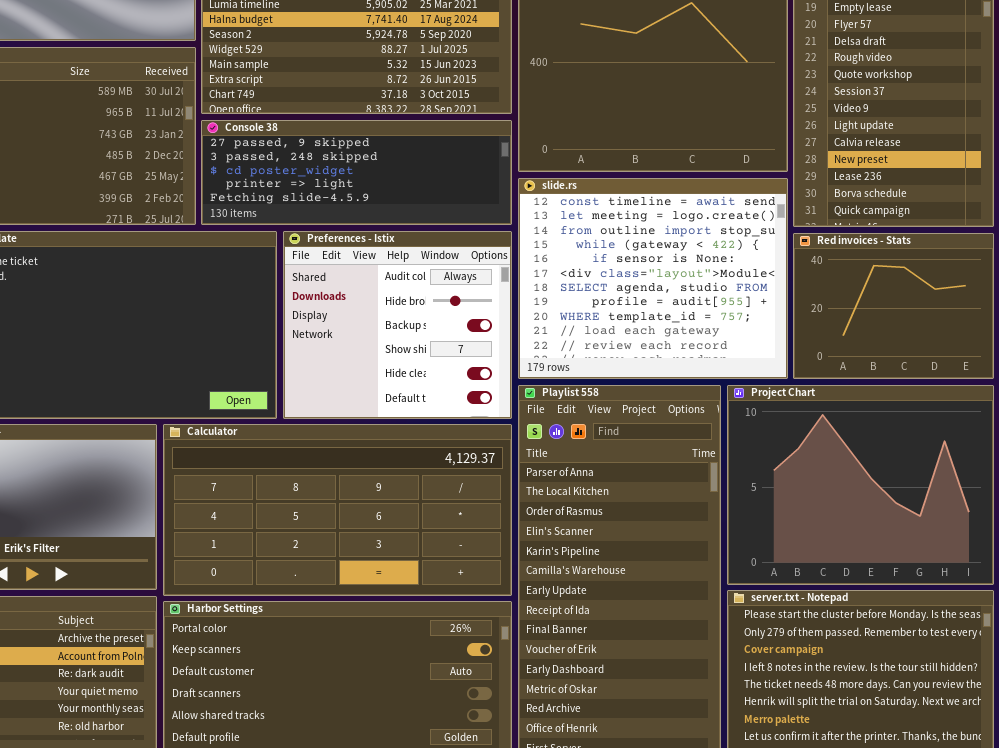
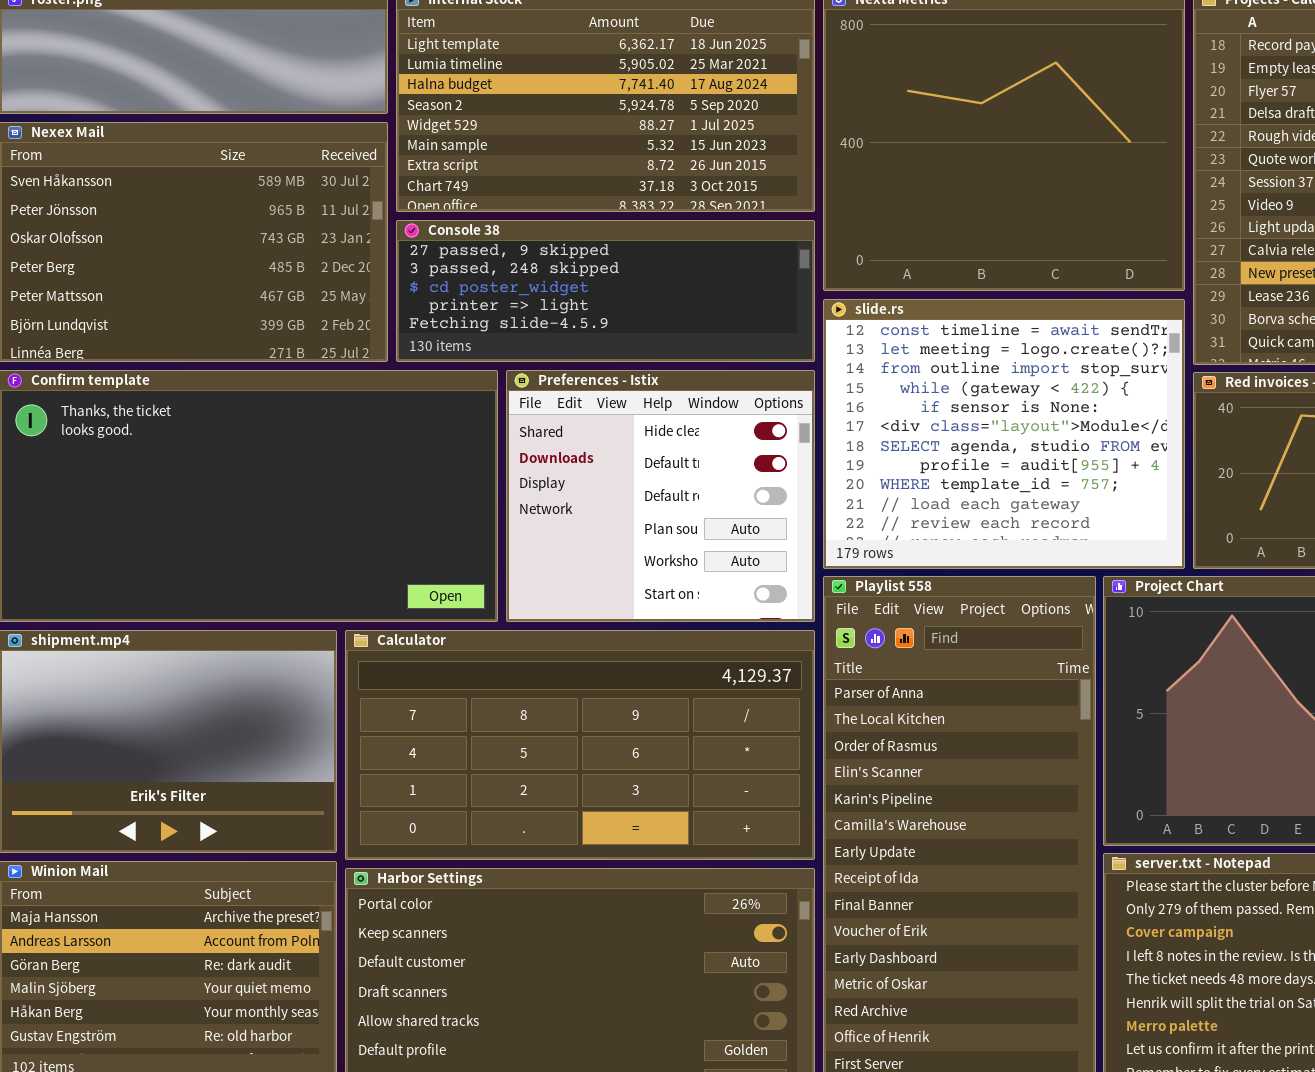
Preferences - Istix: [283,231,512,419] -> [506,370,815,622], scrolled down 4 rows

